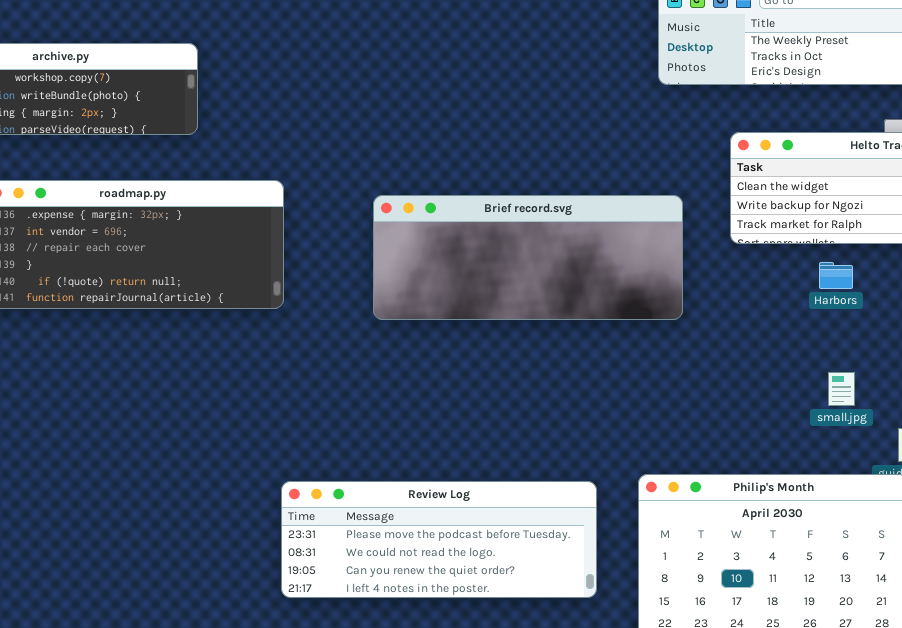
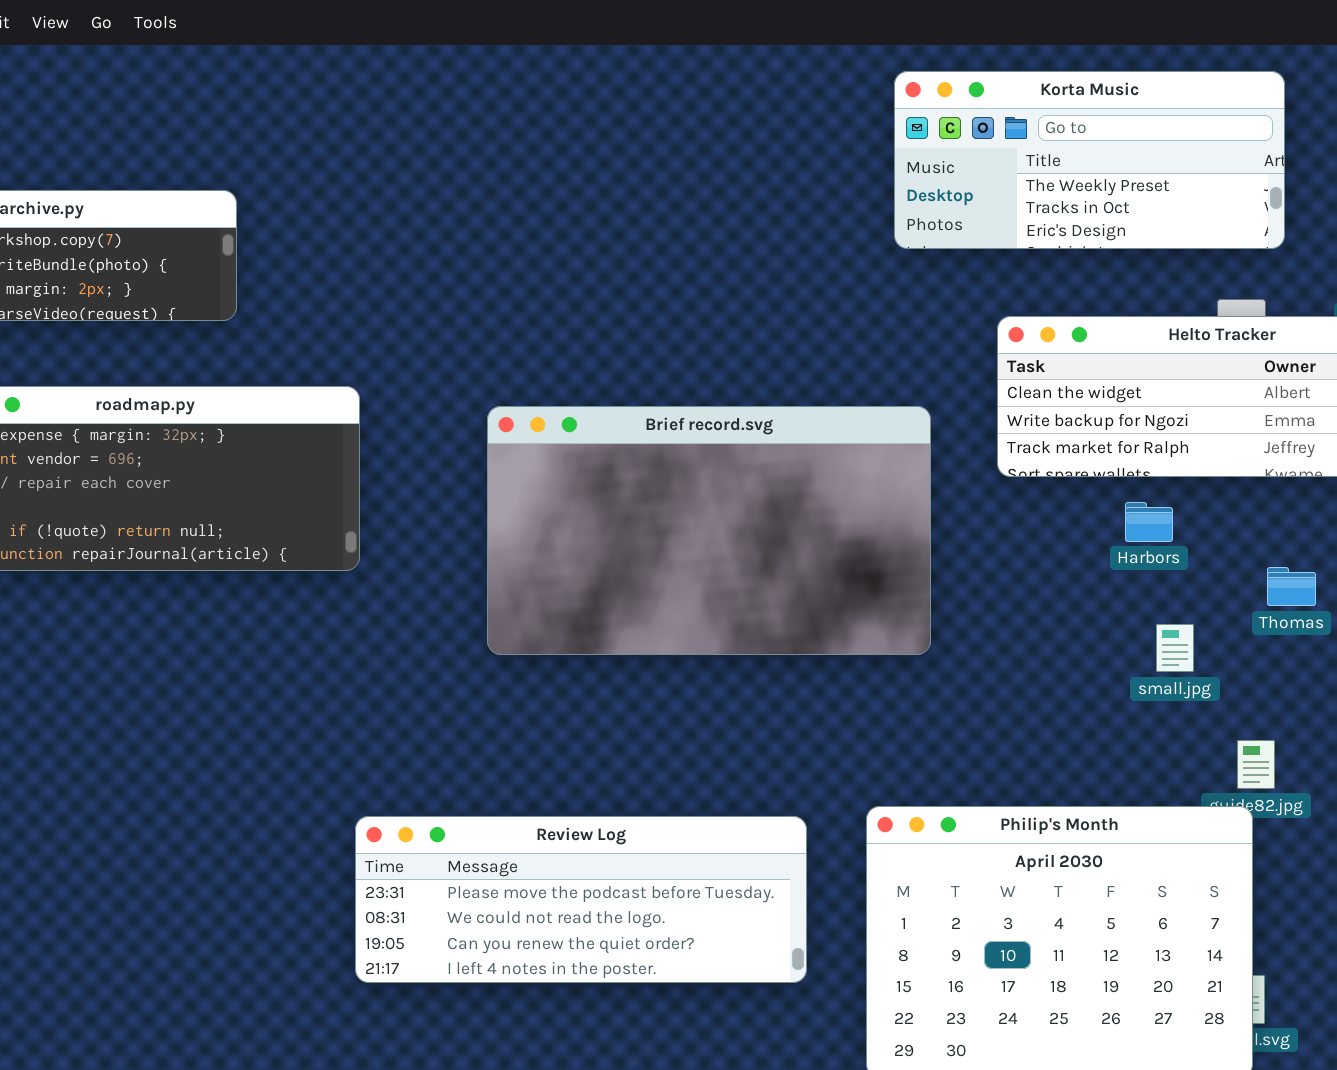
Brief record.svg: [373,195,683,320] -> [487,406,931,655], resized
small.jpg: [828,372,855,406] -> [1156,624,1194,672], moved

